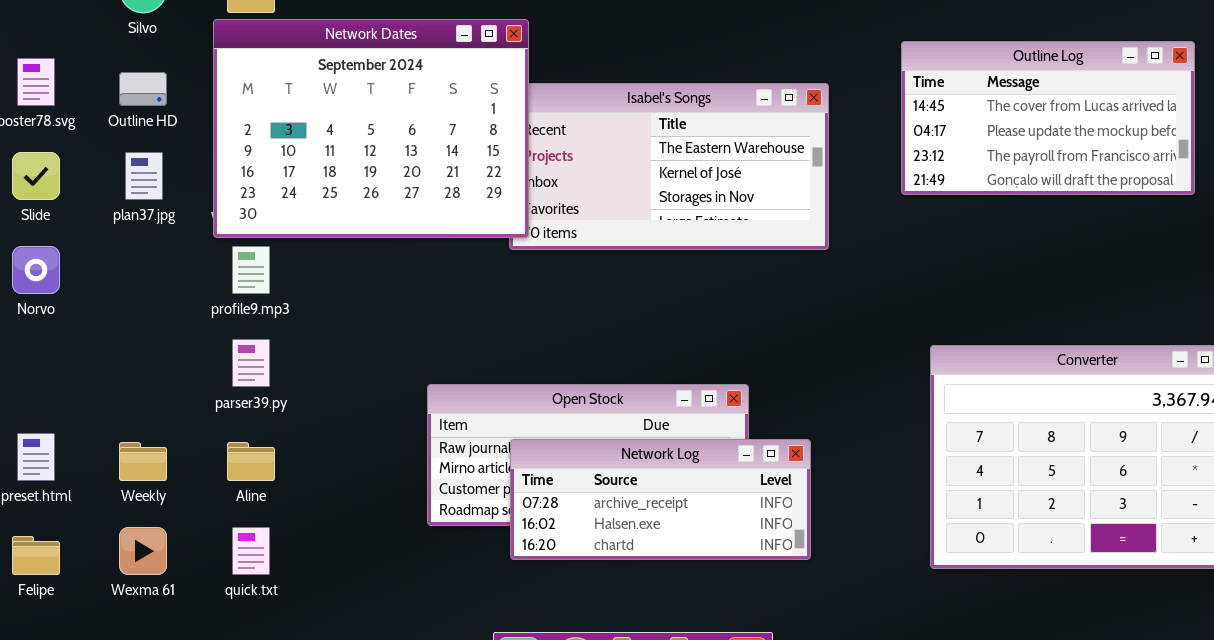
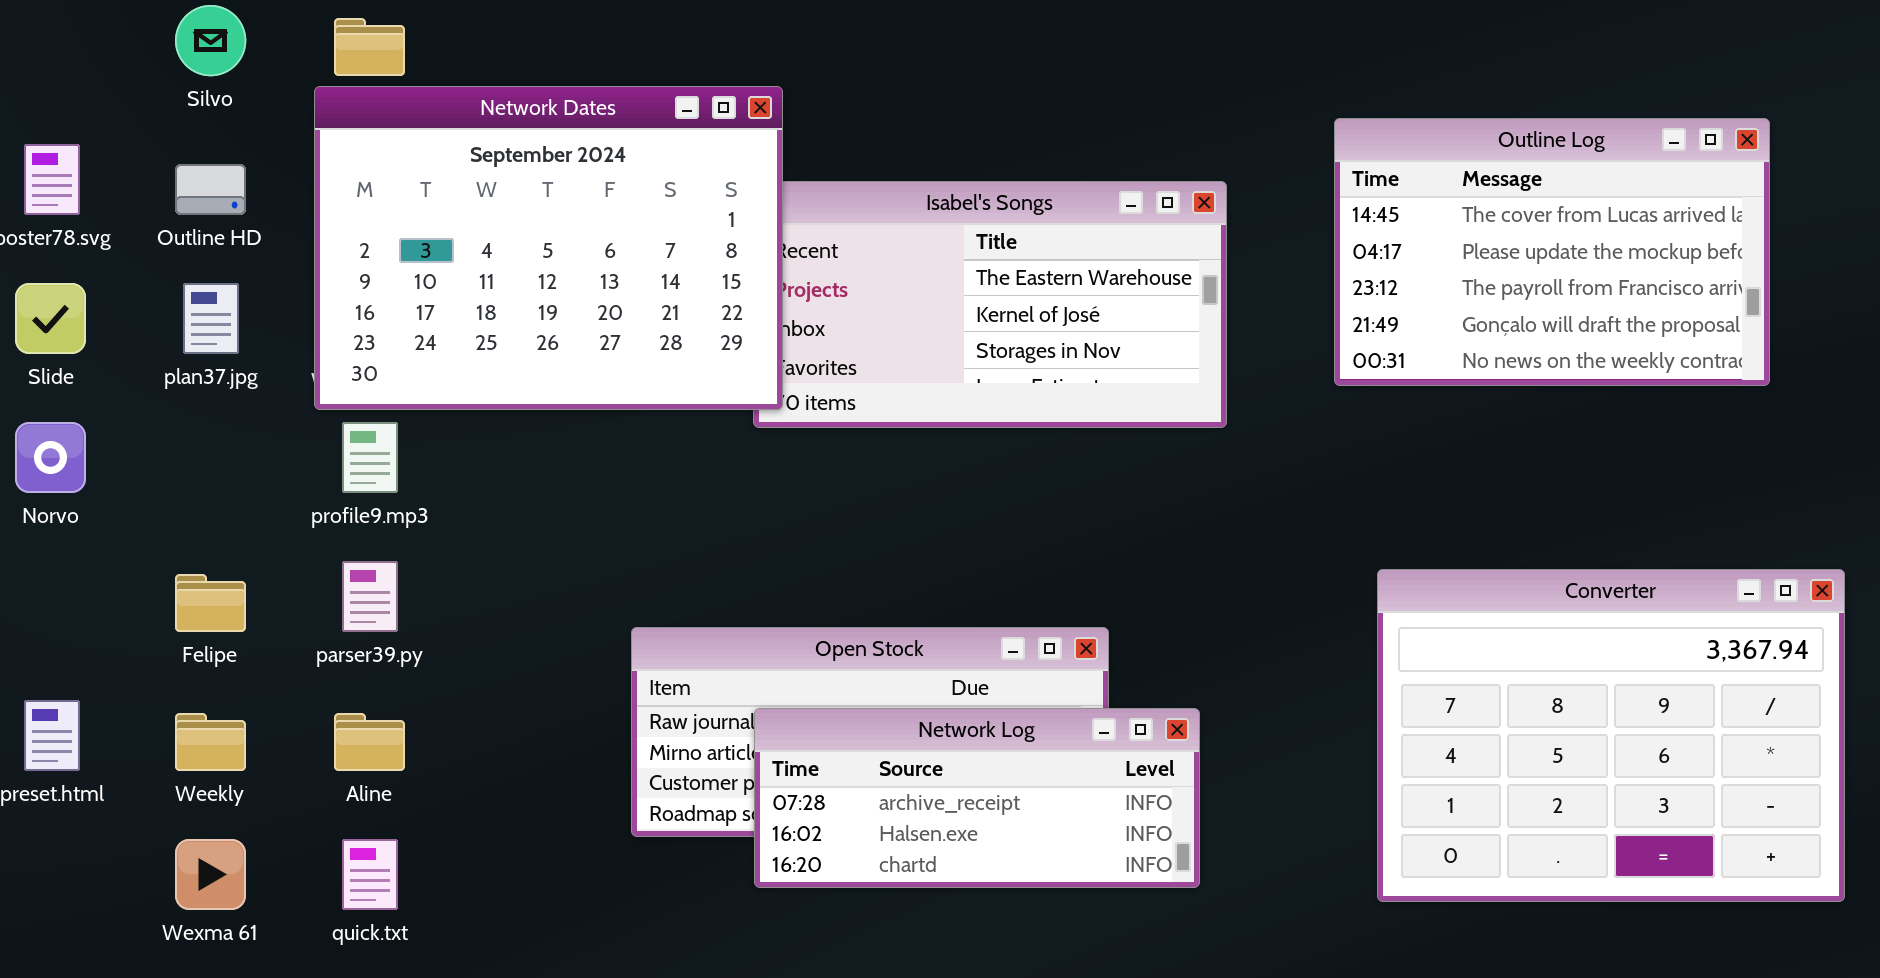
Outline Log: [901,41,1195,195] -> [1334,118,1770,386], resized
Felipe: [12,536,60,575] -> [175,574,246,632], moved

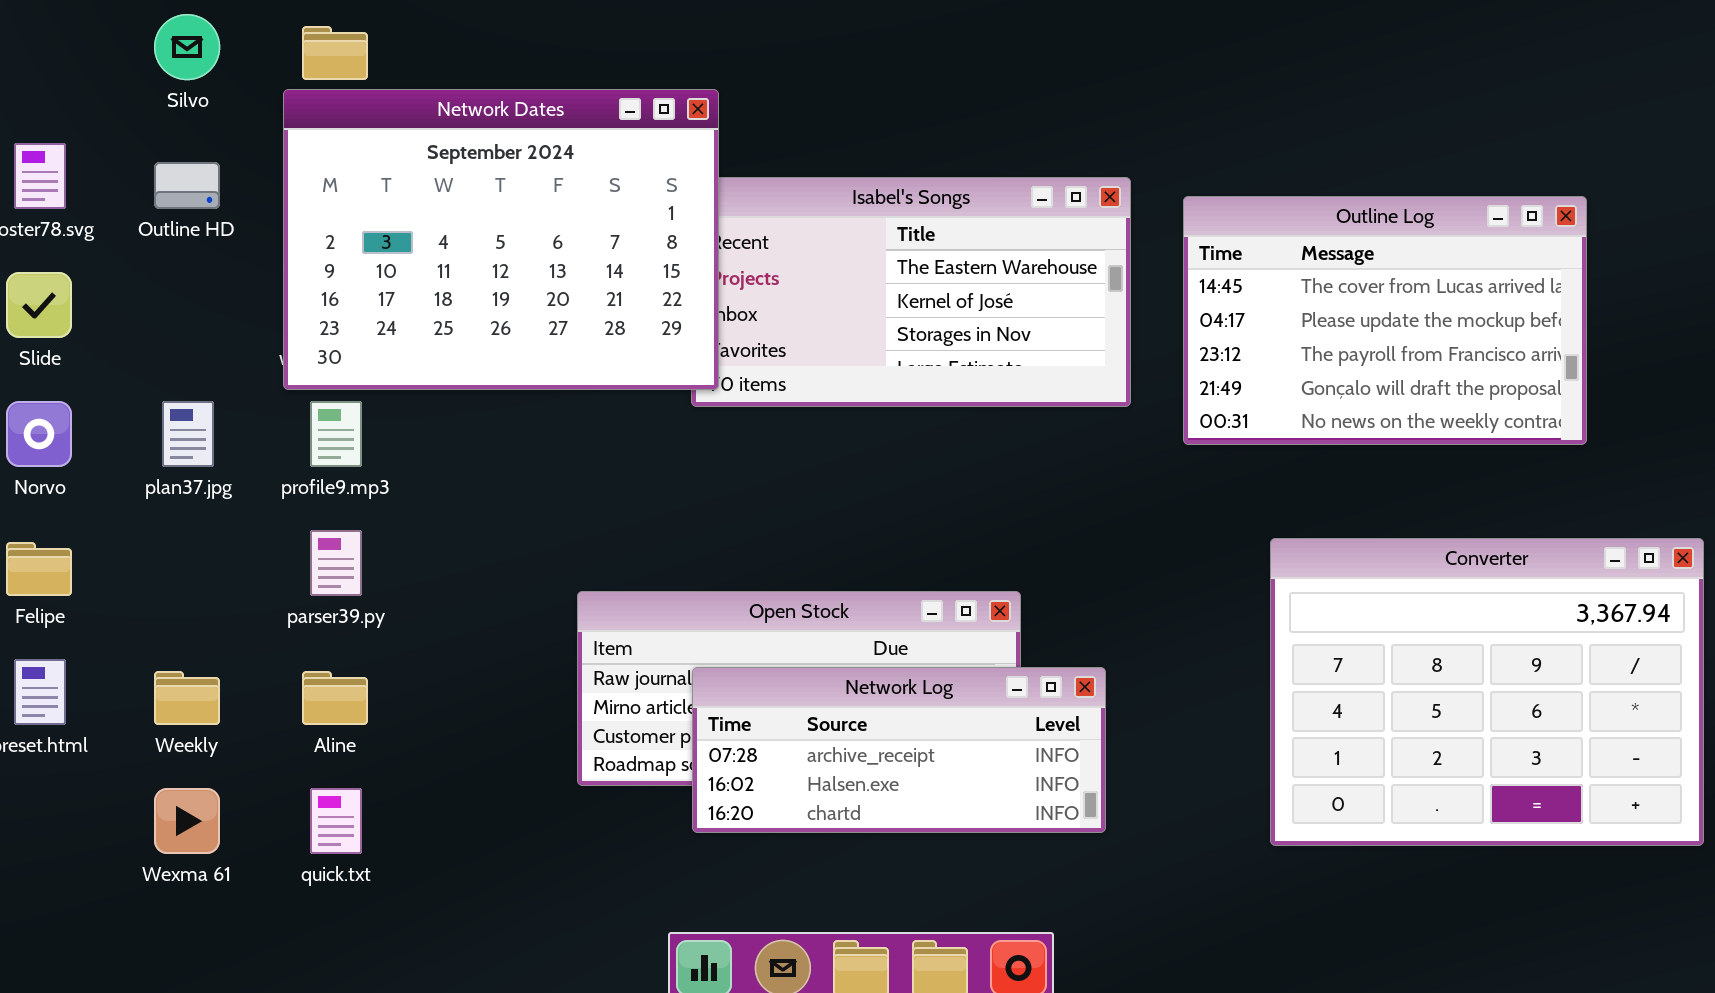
Outline Log: [1334,118,1770,386] -> [1183,196,1587,445], moved
plan37.jpg: [183,283,239,354] -> [162,401,214,467], moved
Felipe: [175,574,246,632] -> [6,542,72,596], moved

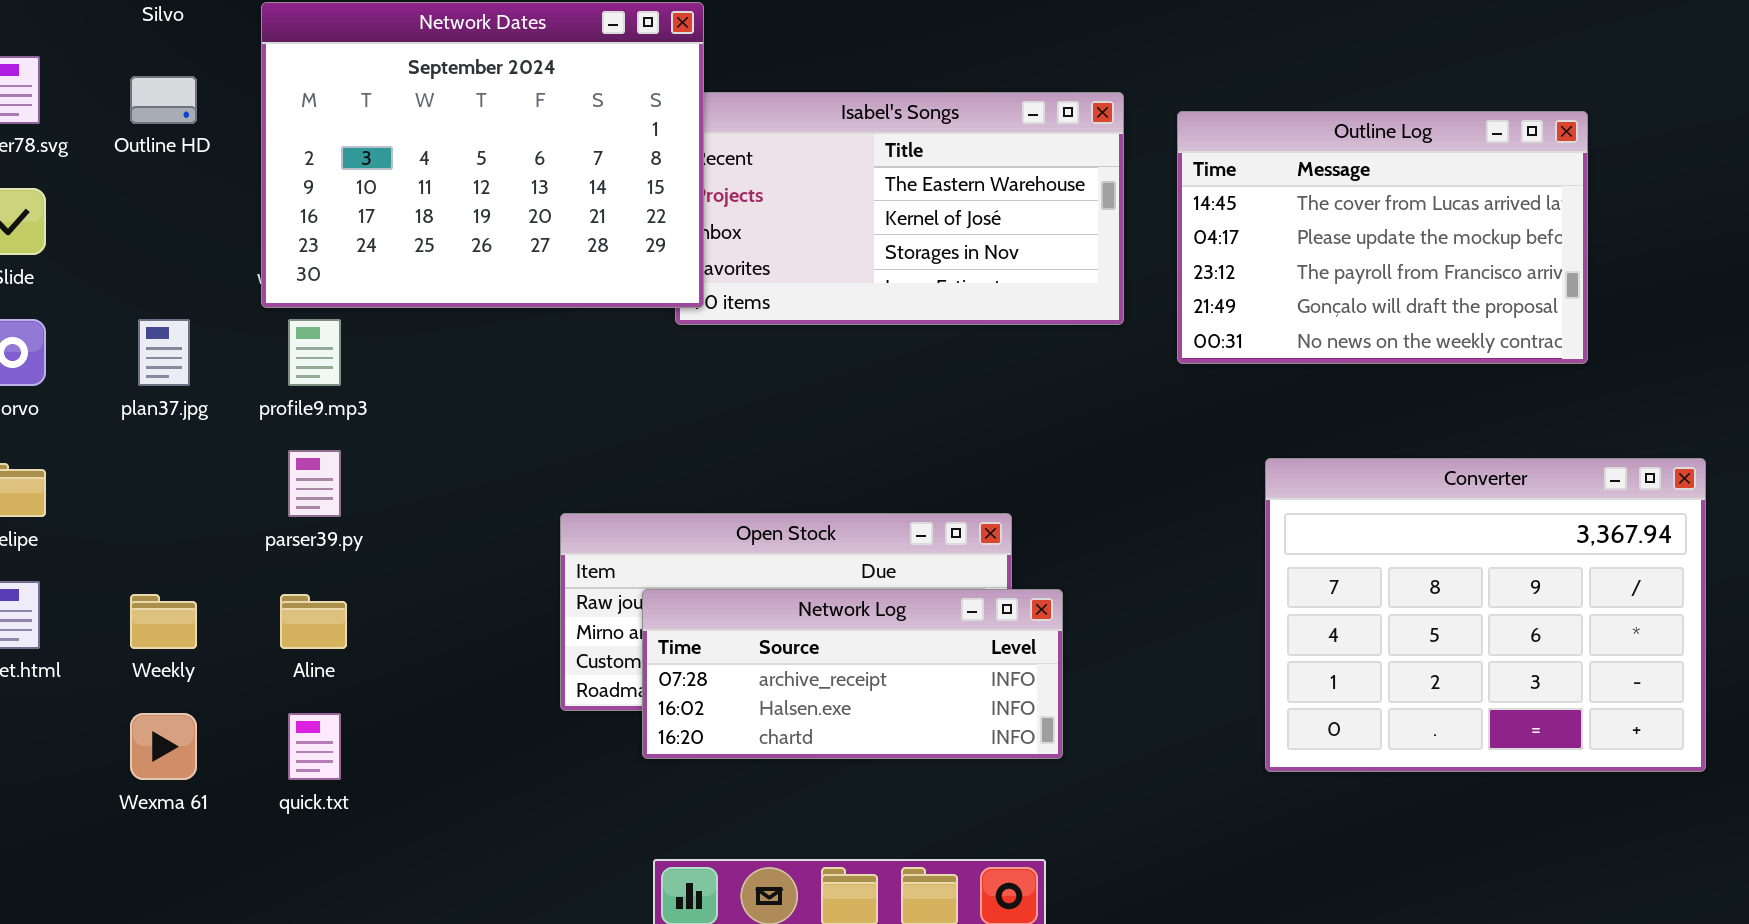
Network Log: [692,667,1106,833] -> [642,589,1063,759], moved

